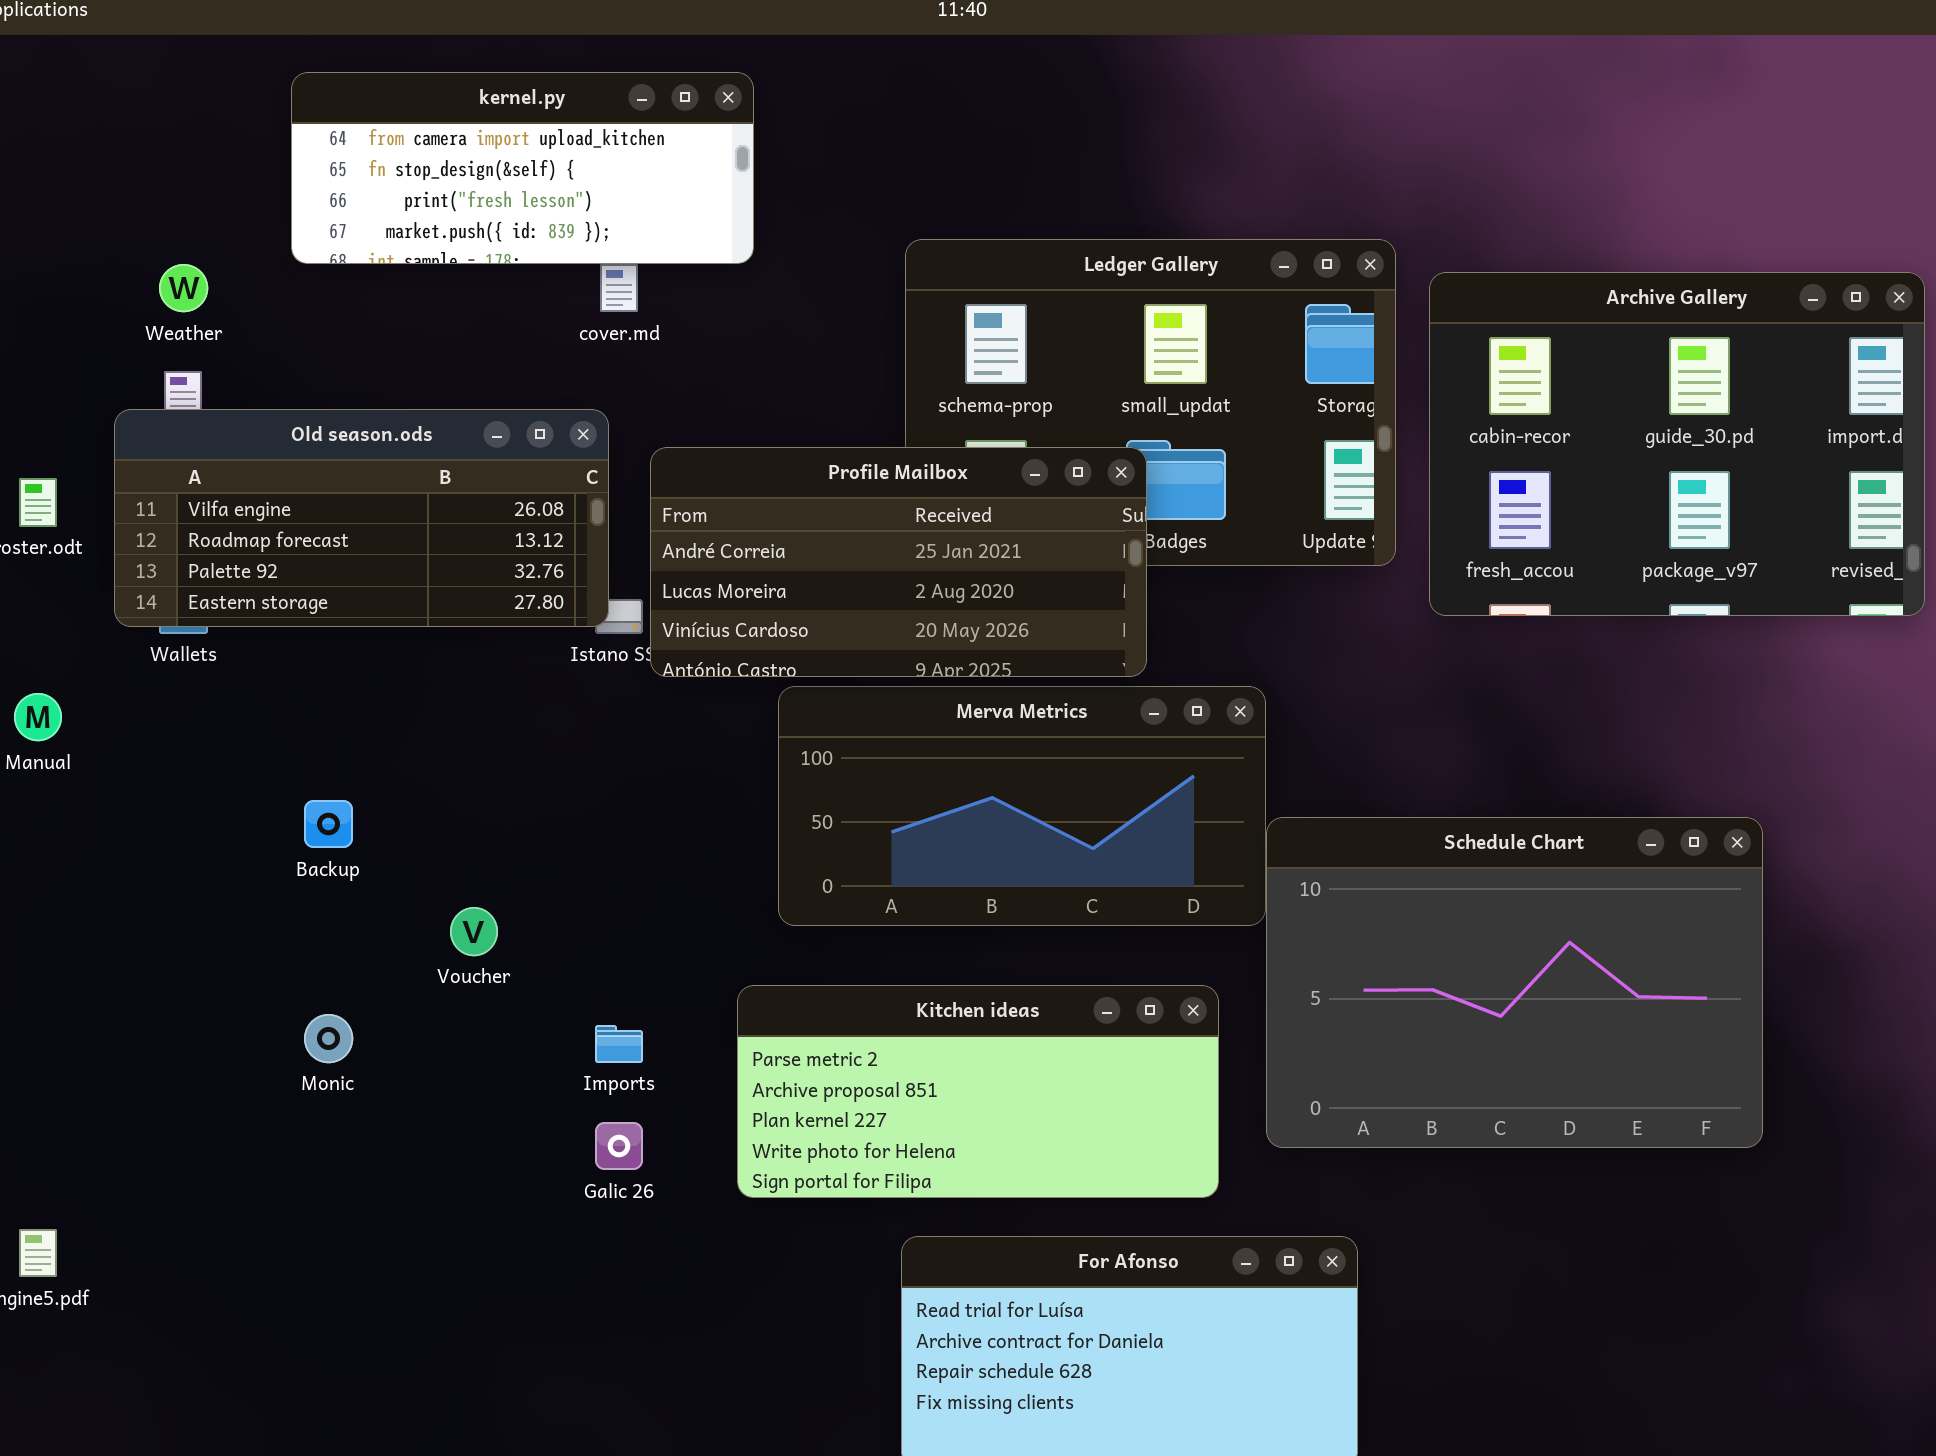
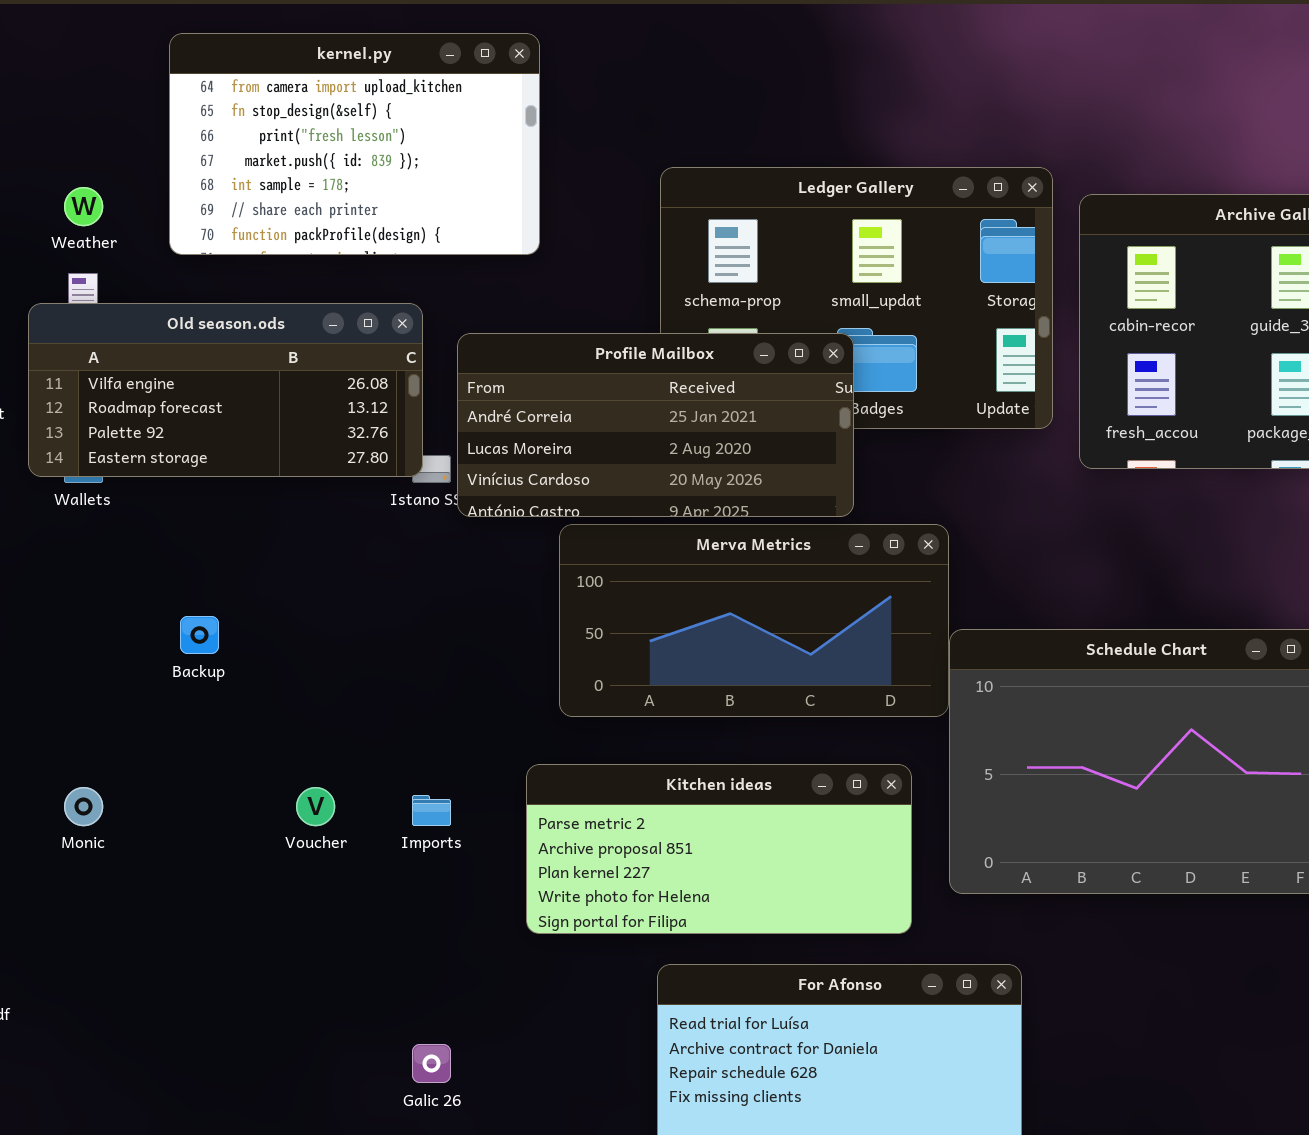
kernel.py: [291,72,754,264] -> [169,33,540,255], resized
Voucher: [450,907,498,956] -> [296,787,335,826], moved
Monic: [304,1014,353,1063] -> [64,787,103,826], moved
Galic 26: [595,1122,643,1170] -> [412,1044,451,1083], moved

